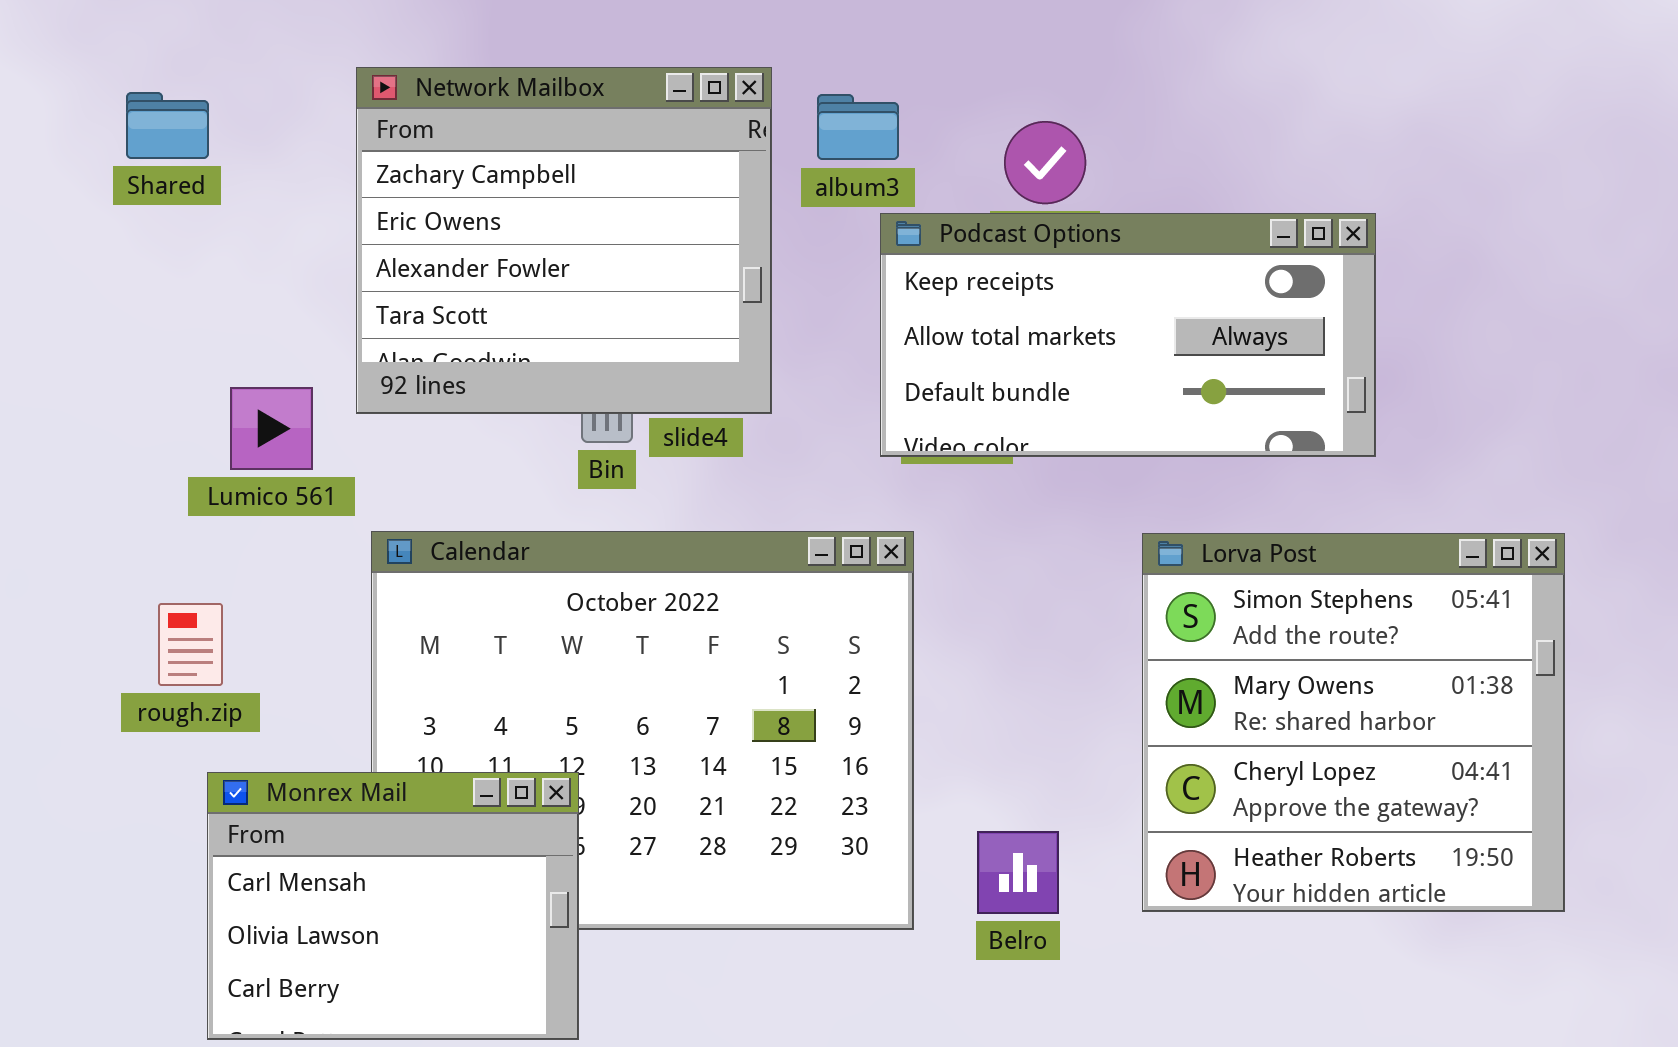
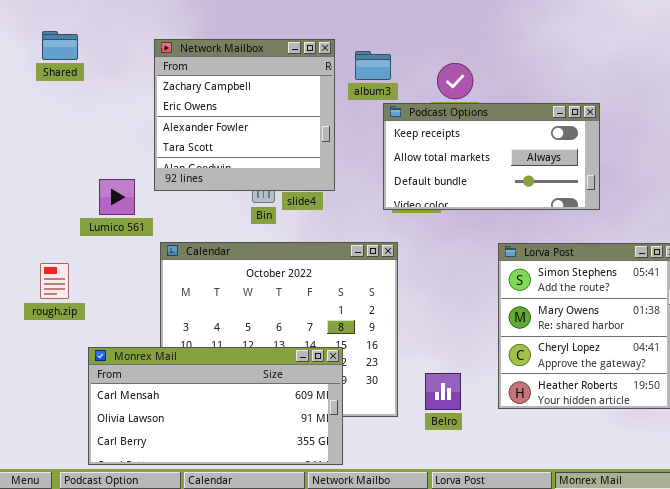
Shared: [126,92,209,159] -> [42,31,78,60], moved
rough.zip: [158,603,223,686] -> [40,263,69,299], moved
Monrex Mail: [207,772,579,1040] -> [88,347,343,465], resized

